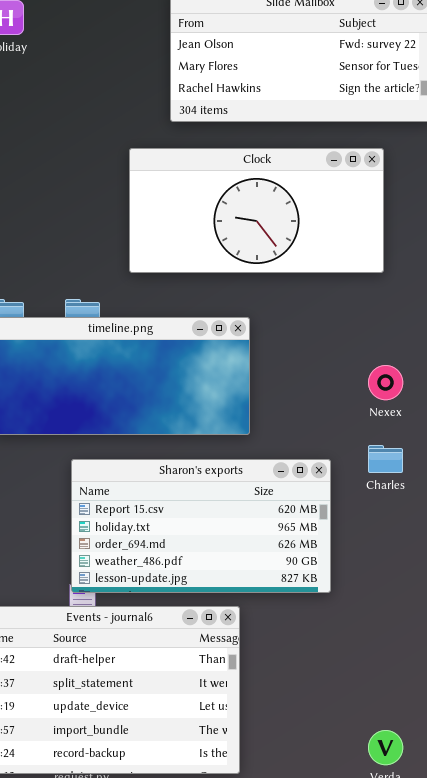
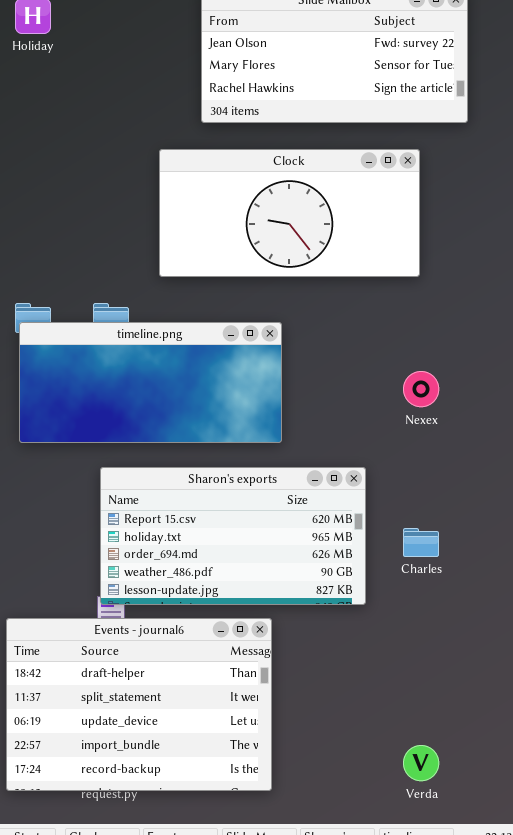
Charles: [368,445,403,473] -> [403,528,439,557], moved

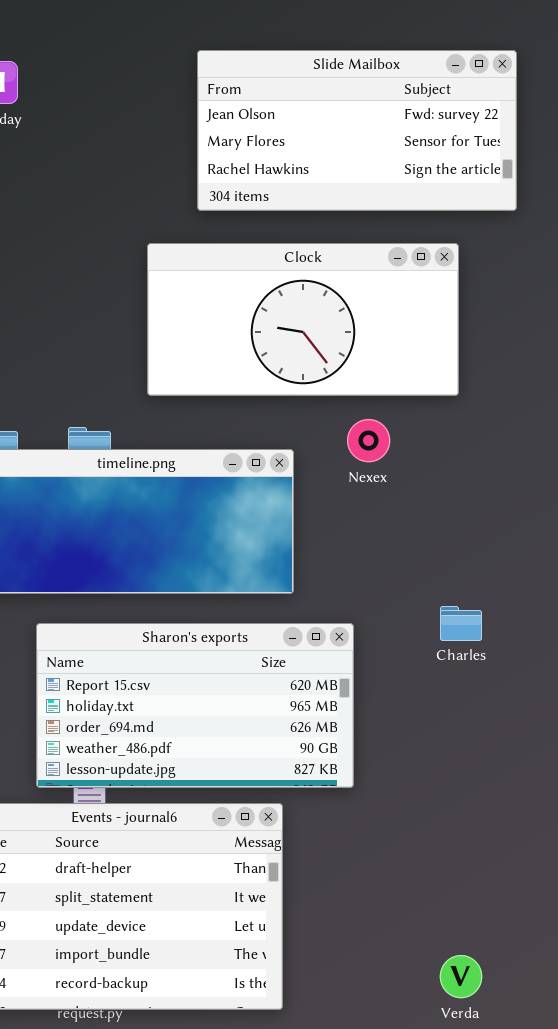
Nexex: [403,371,439,407] -> [347,419,390,462], moved
Sharon's exports: [100,467,366,605] -> [36,623,354,788], moved
Charles: [403,528,439,557] -> [440,606,482,641], moved

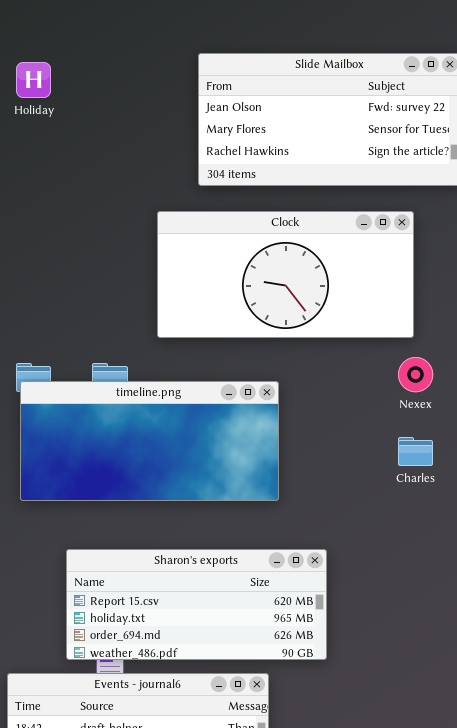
Nexex: [347,419,390,462] -> [398,357,433,392], moved
Charles: [440,606,482,641] -> [398,437,433,466], moved
Sharon's exports: [36,623,354,788] -> [66,549,327,660], resized

